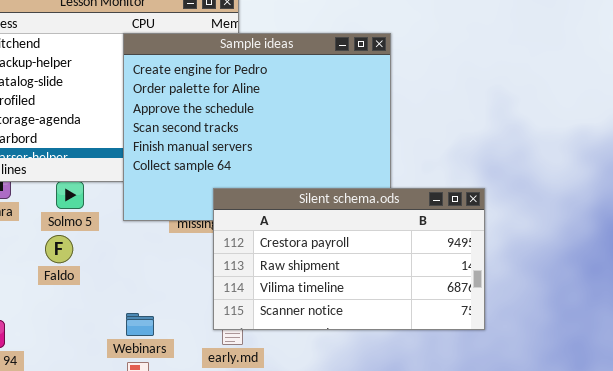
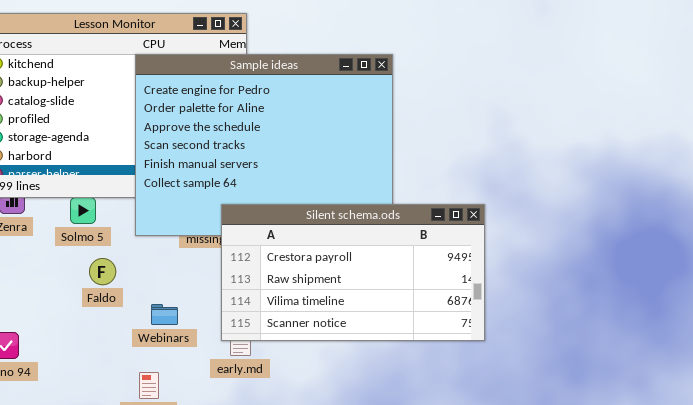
Faldo: [45,235,73,263] -> [89,258,116,285], moved
Webinars: [126,313,154,336] -> [151,304,178,325], moved

